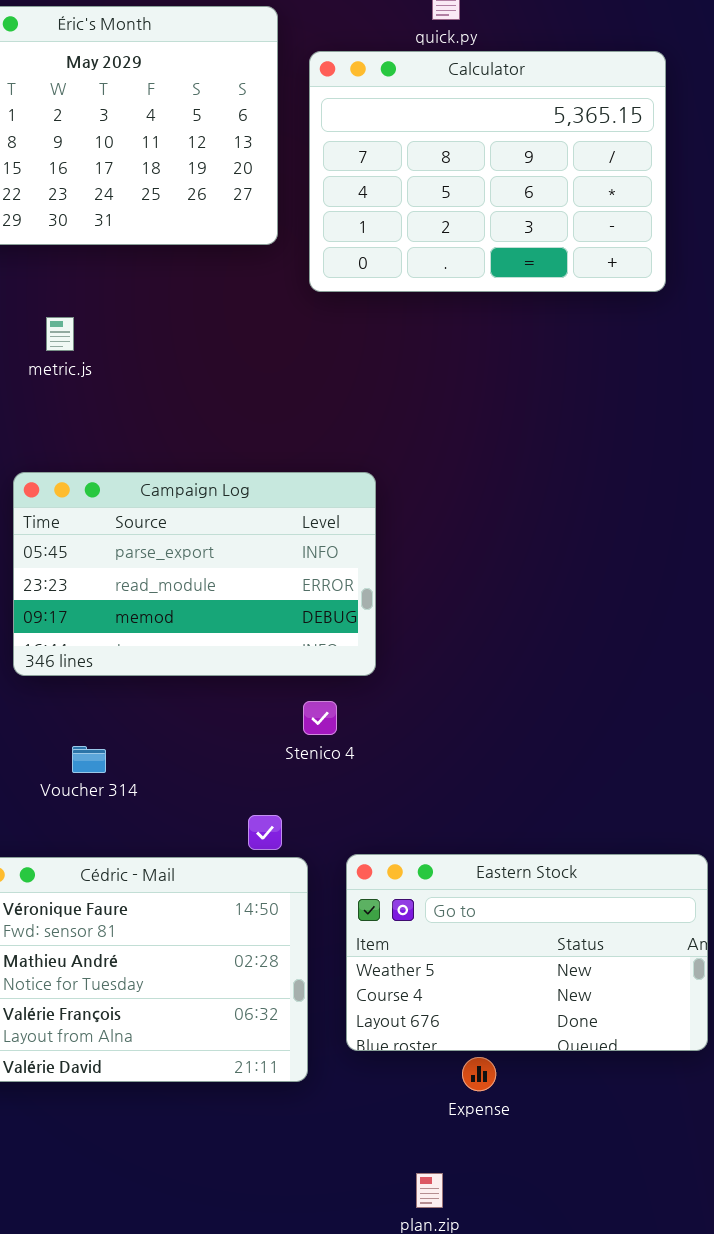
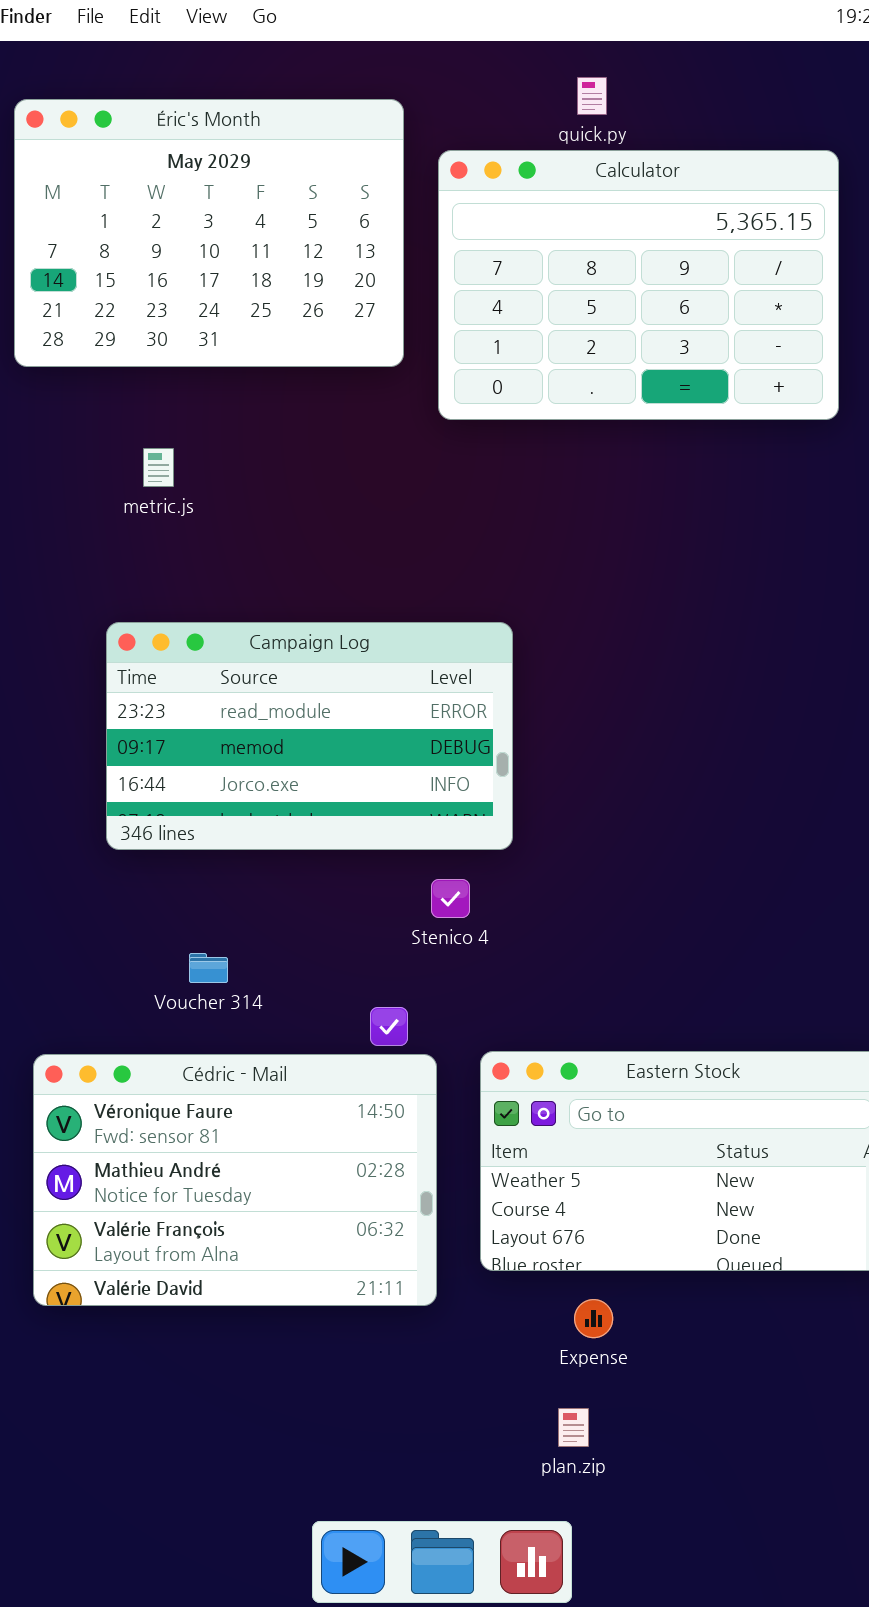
Campaign Log: [13,472,376,676] -> [106,622,513,850], scrolled down 1 row
Voucher 314: [72,746,106,773] -> [189,953,228,983], moved
Expense: [462,1057,496,1091] -> [574,1299,613,1338], moved

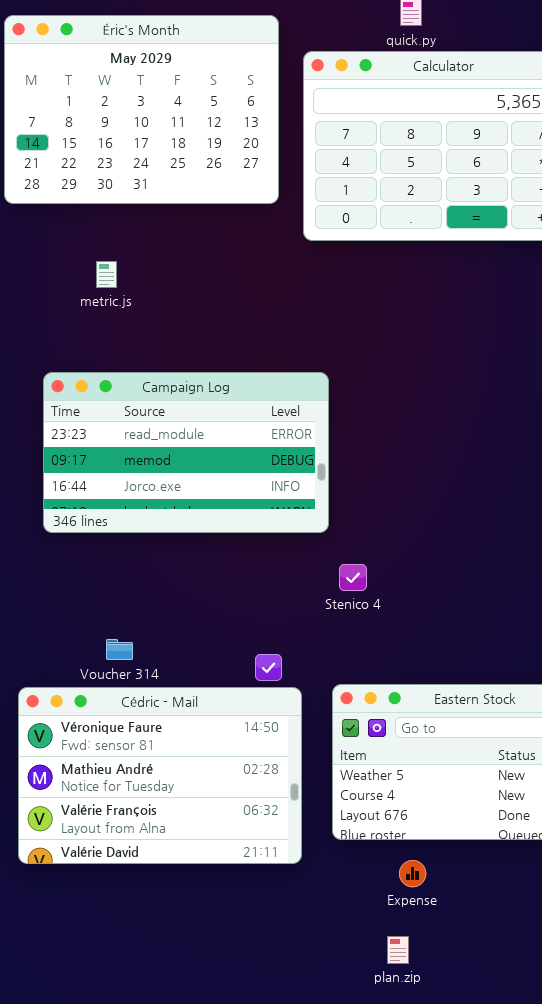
Campaign Log: [106,622,513,850] -> [43,372,329,533], moved
Stenico 4: [431,879,470,918] -> [339,564,367,591], moved
Voucher 314: [189,953,228,983] -> [106,639,133,660], moved

